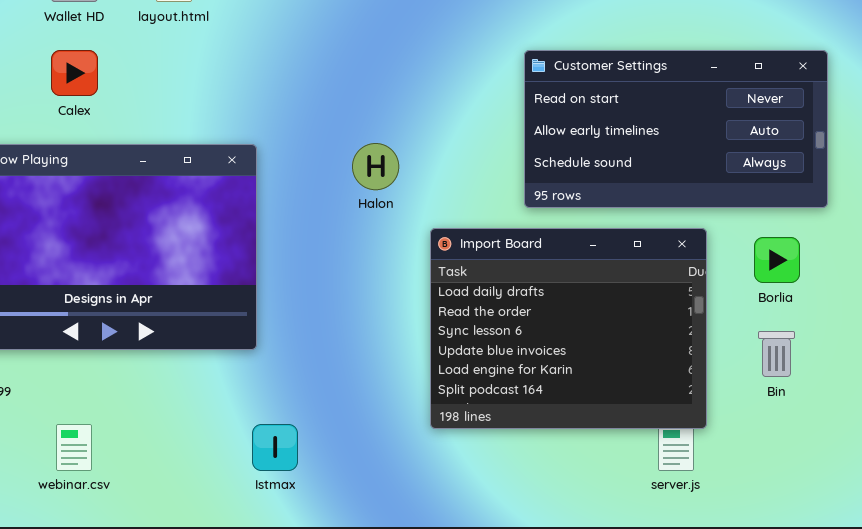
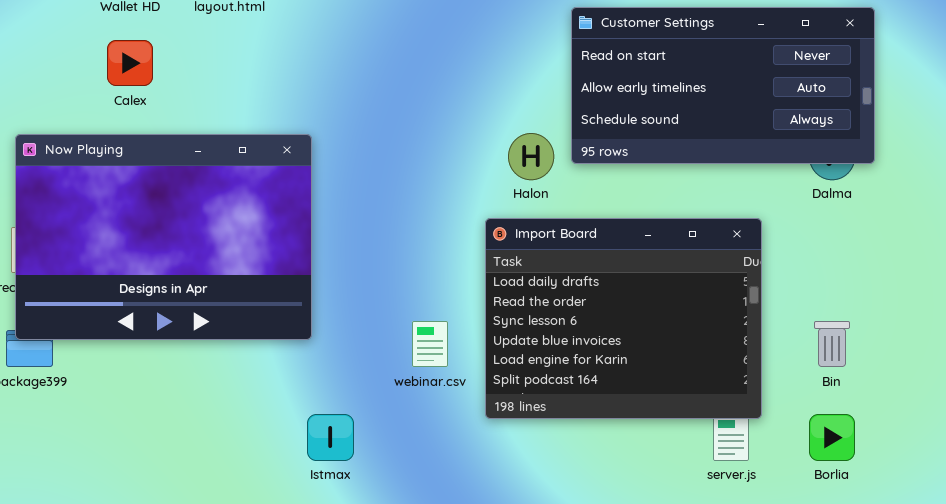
Customer Settings: [524,50,828,208] -> [571,7,875,164], moved
Halon: [352,143,399,190] -> [508,133,554,180], moved
Borlia: [754,237,800,283] -> [809,414,855,461], moved
webinar.csv: [56,424,92,471] -> [412,321,448,367], moved

